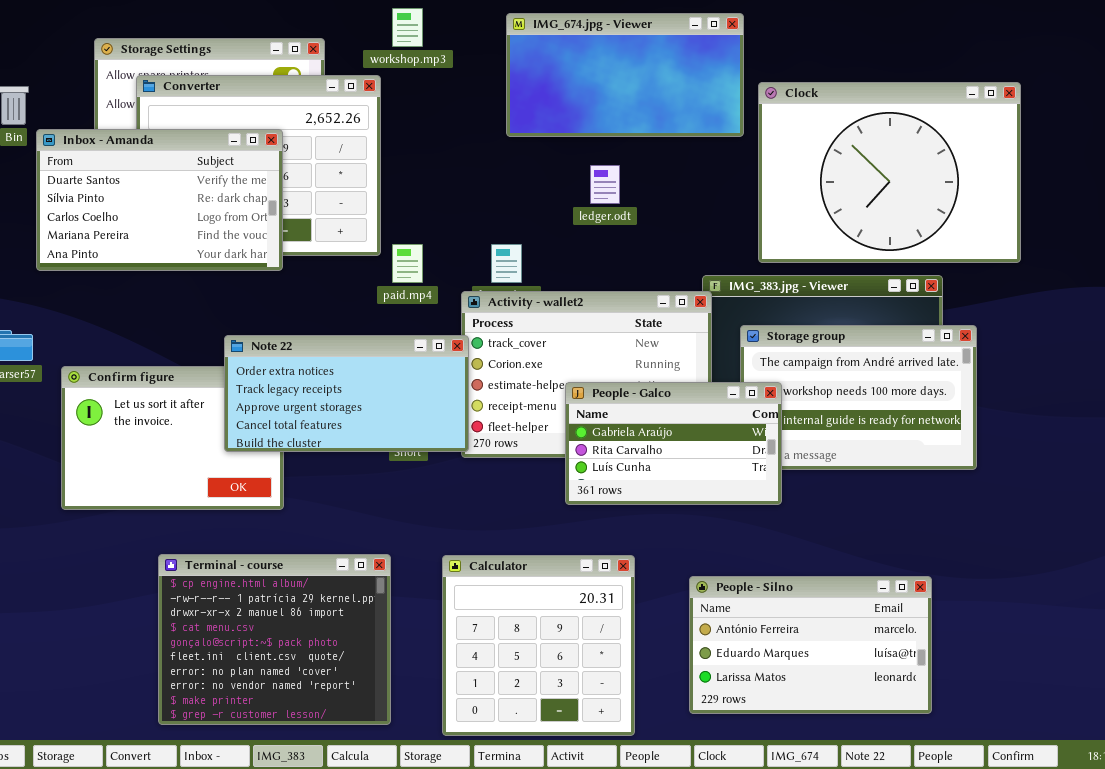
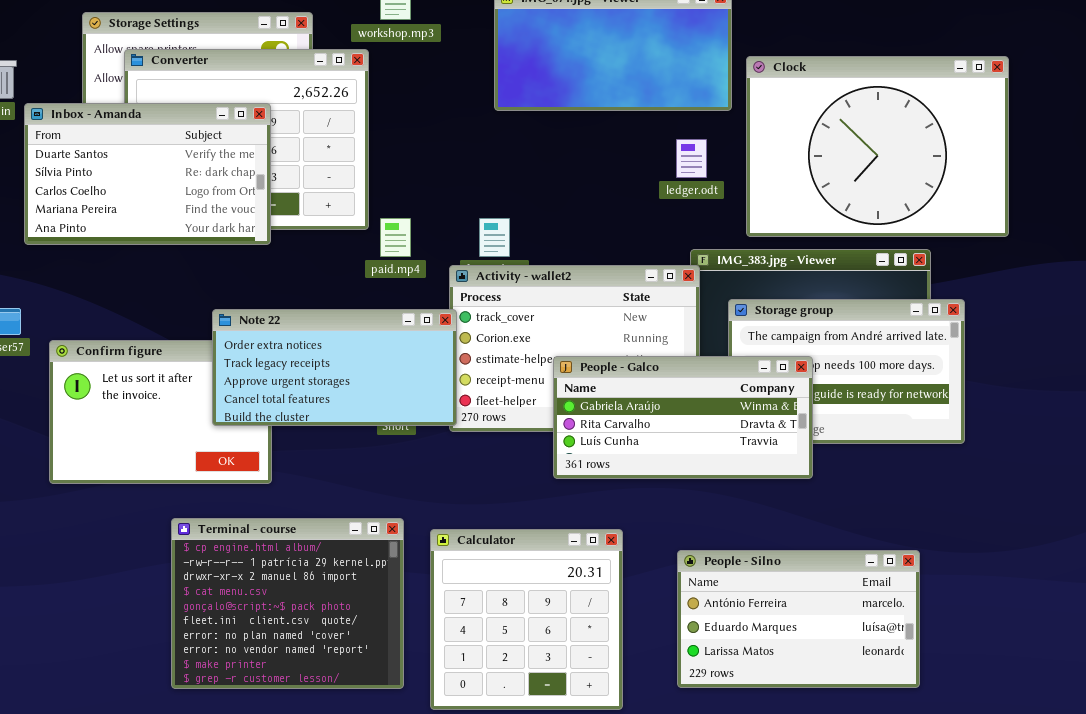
ledger.odt: [590,165,620,204] -> [676,139,707,178], moved
People - Galco: [565,382,782,505] -> [553,356,813,479], resized
Terminal - course: [158,554,391,725] -> [171,518,404,689], moved

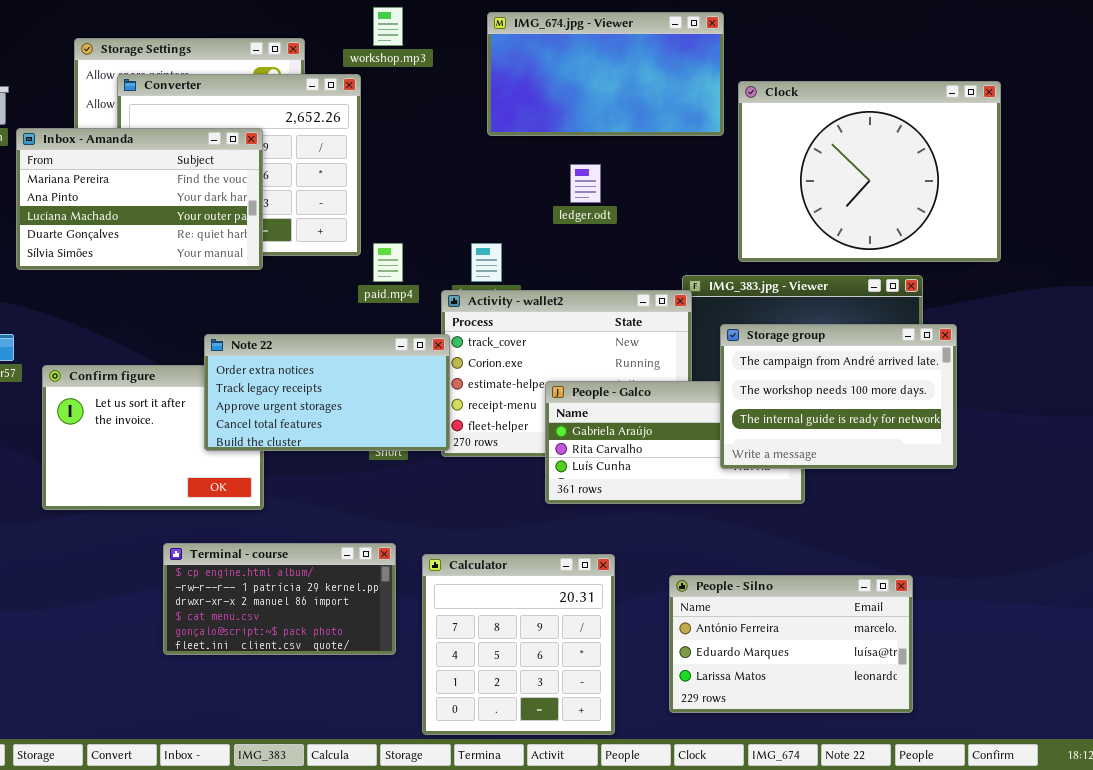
Inbox - Amanda: [24,103,271,245] -> [16,128,263,270], scrolled down 3 rows
ledger.odt: [676,139,707,178] -> [570,164,601,203], moved
Storage group: [728,299,965,444] -> [720,324,957,469], raised
Terminal - course: [171,518,404,689] -> [163,543,396,655], resized

